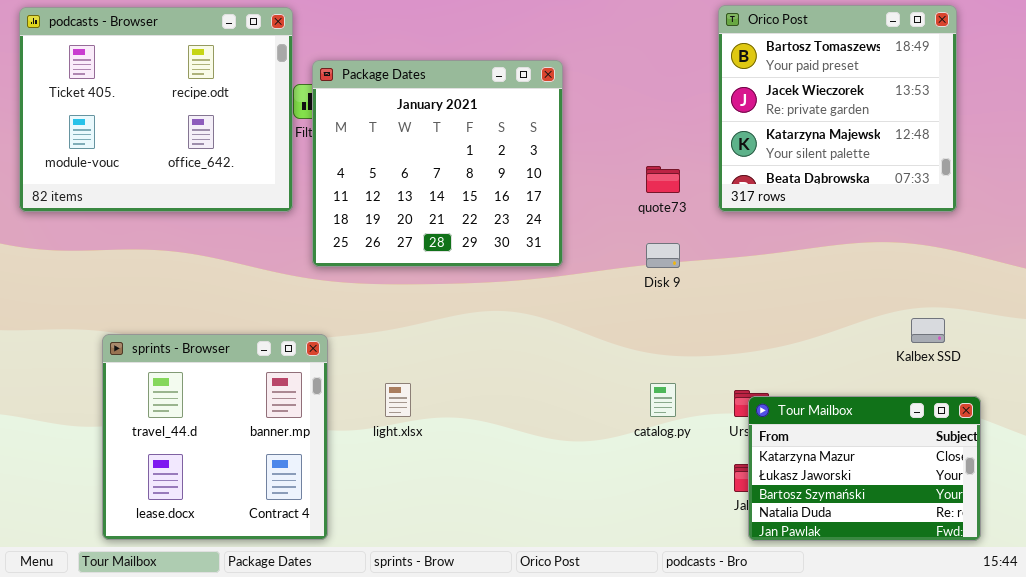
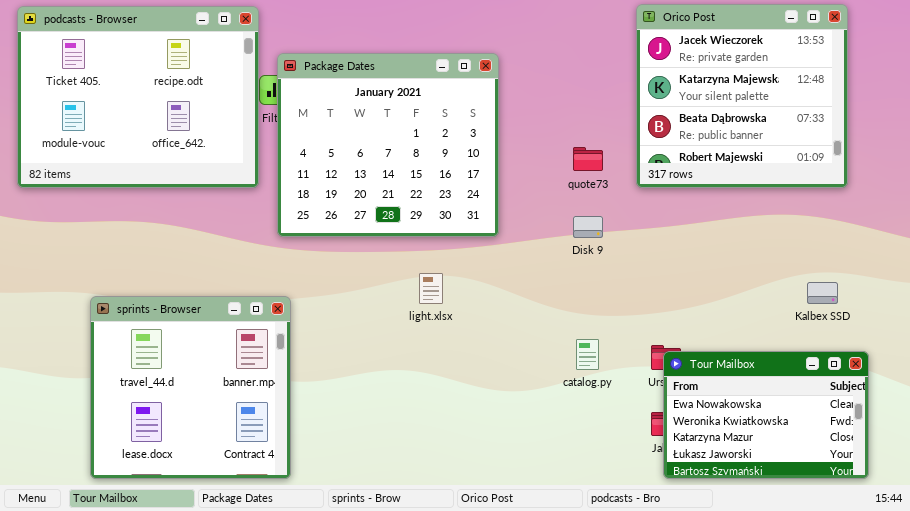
Orico Post: [718,5,957,212] -> [636,4,848,188], scrolled down 1 row
light.xlsx: [385,383,411,417] -> [419,273,443,304], moved
Tour Mailbox: [748,396,981,541] -> [663,351,869,479], scrolled up 2 rows

